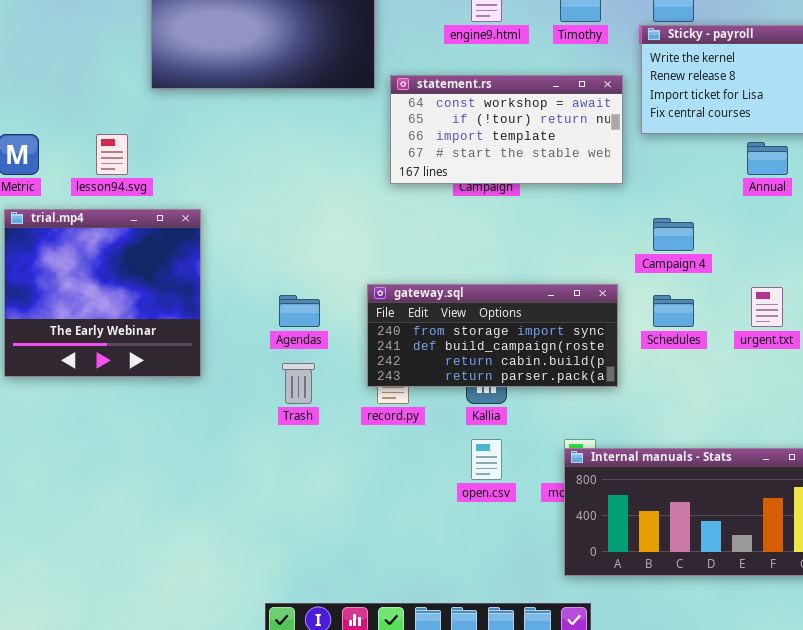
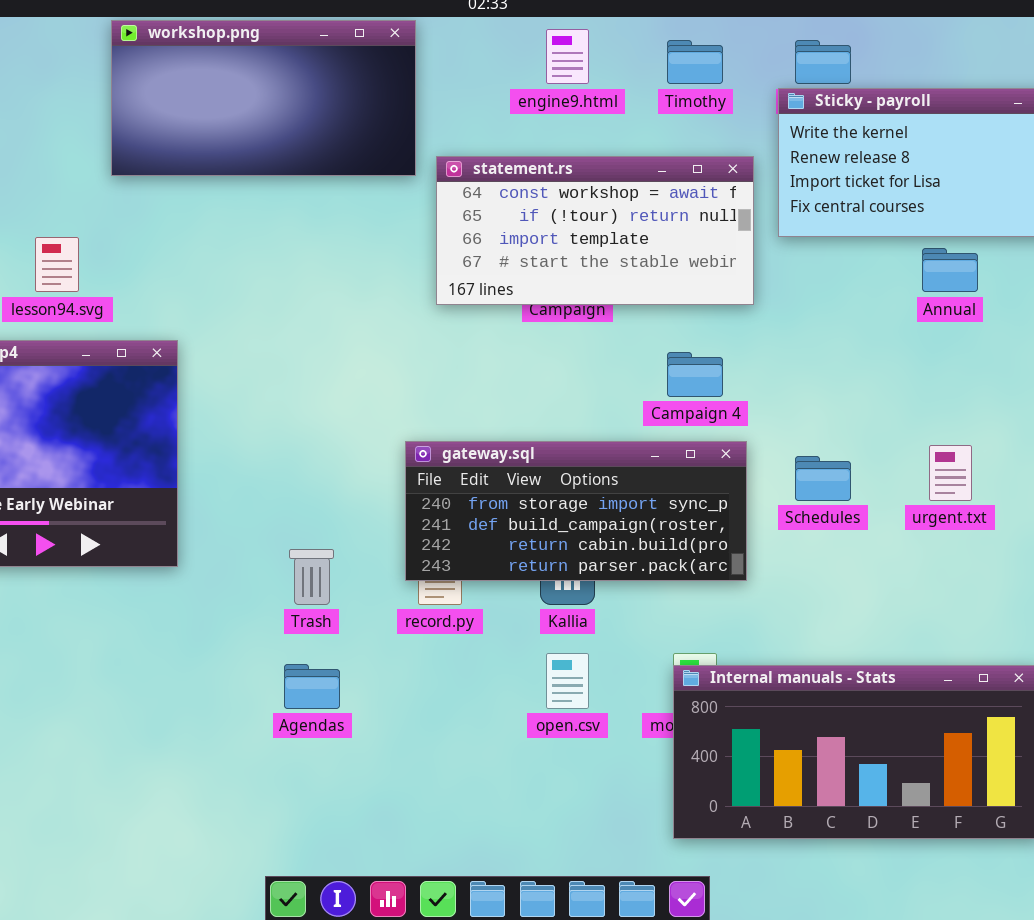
Campaign 4: [653,218,694,251] -> [667,352,723,397], moved
Agendas: [279,295,320,327] -> [284,664,340,709], moved

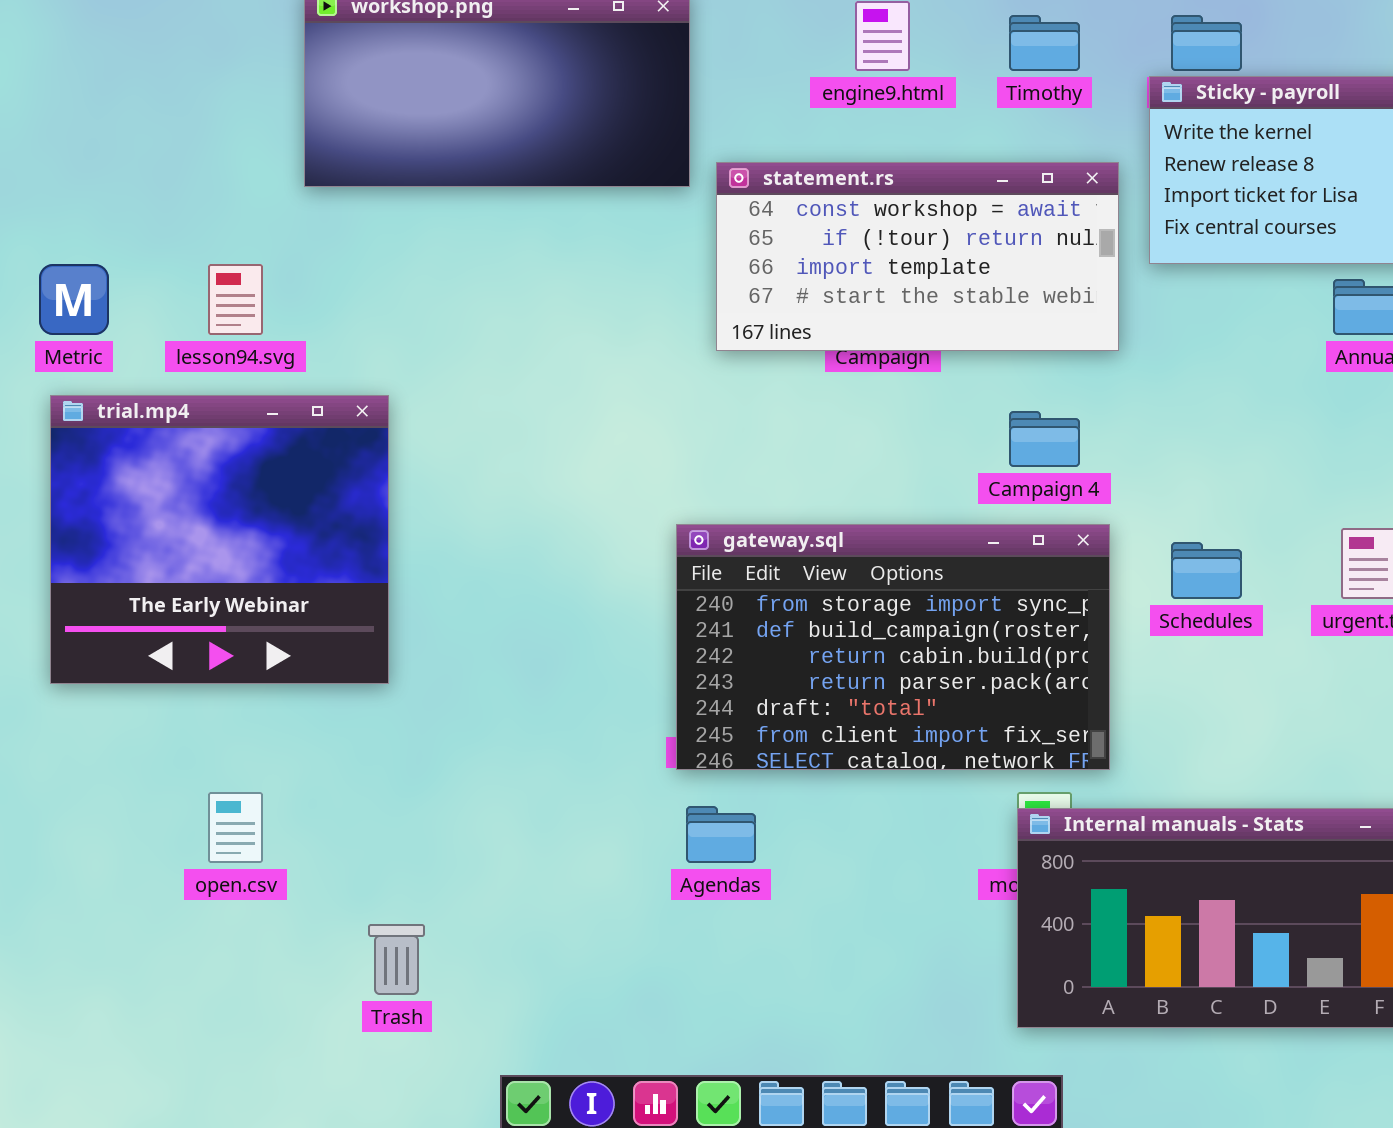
gateway.sql: [405,441,747,581] -> [676,524,1110,770], resized
Trash: [289,549,334,605] -> [368,924,425,995], moved
open.csv: [546,653,589,709] -> [208,792,263,863], moved
Agendas: [284,664,340,709] -> [686,806,756,863], moved

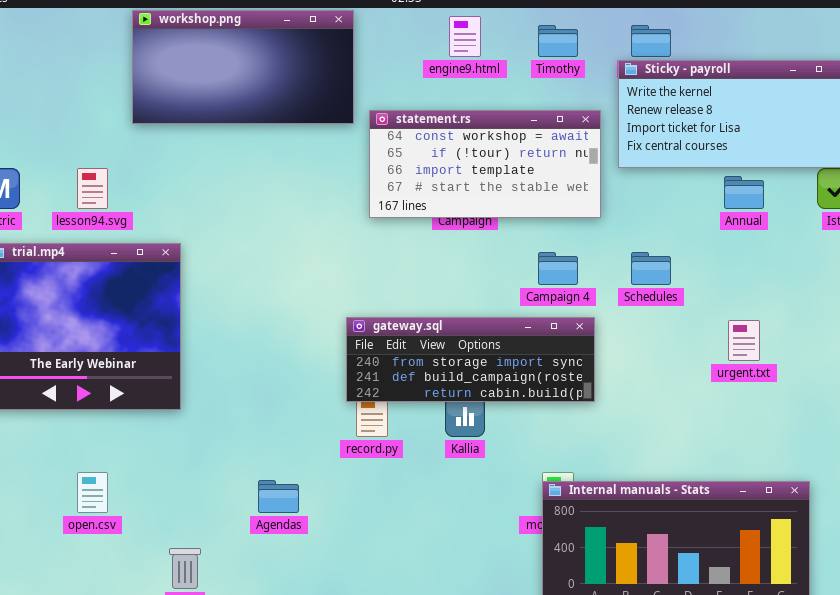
gateway.sql: [676,524,1110,770] -> [346,317,595,402], resized
Schedules: [1171,542,1242,599] -> [631,252,671,285], moved
Agendas: [686,806,756,863] -> [258,480,299,513], moved

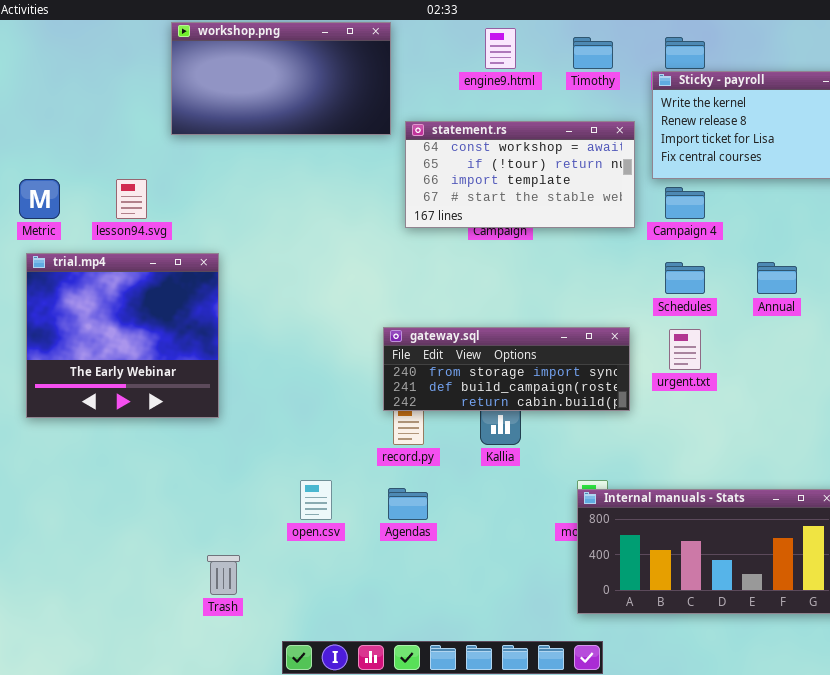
Annual: [724,176,764,209] -> [757,262,797,294], moved
Campaign 4: [538,252,578,285] -> [665,187,705,219], moved
urgent.txt: [728,320,760,361] -> [669,329,701,370], moved
open.csv: [77,472,108,513] -> [300,480,332,520], moved
Agendas: [258,480,299,513] -> [388,488,428,520], moved

